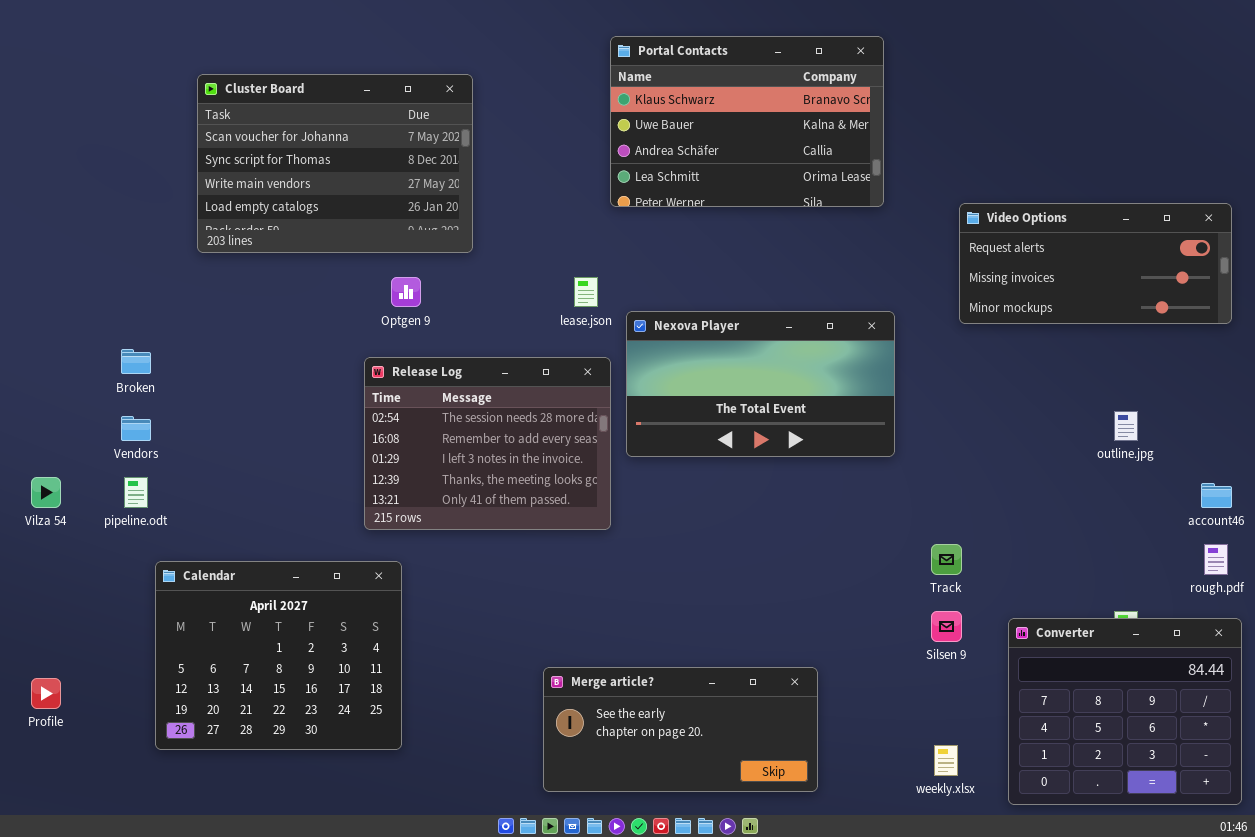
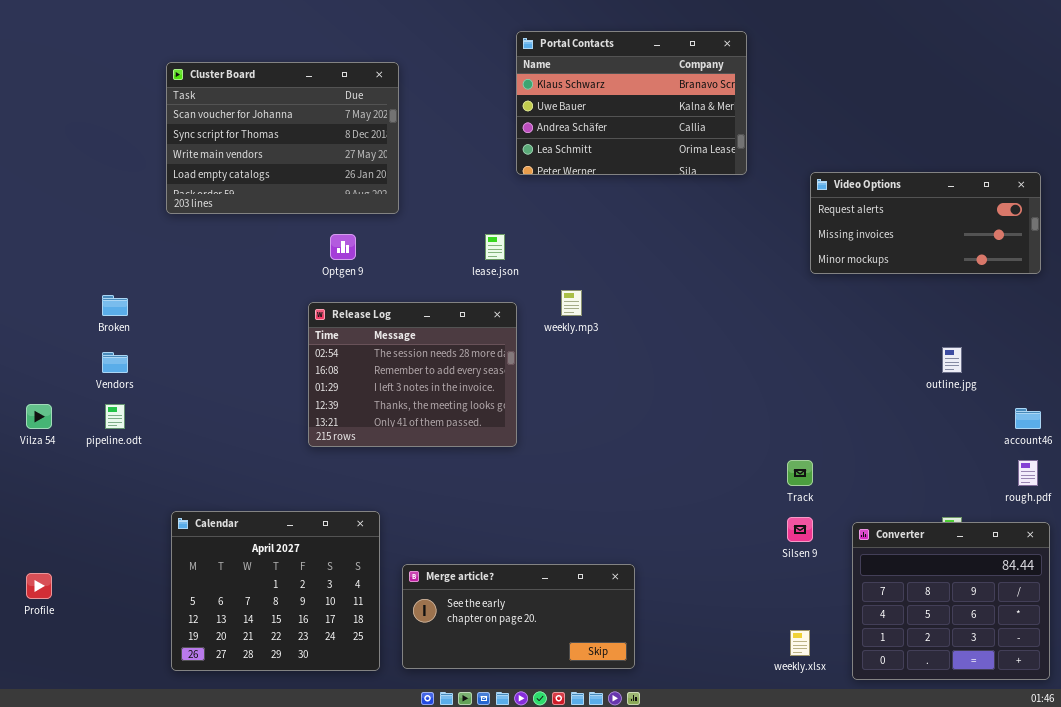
Nexova Player: [626,311,895,457] -> none, closed
Calendar: [155,561,402,750] -> [171,511,380,671], moved
Merge article?: [543,667,818,792] -> [402,564,635,669], moved

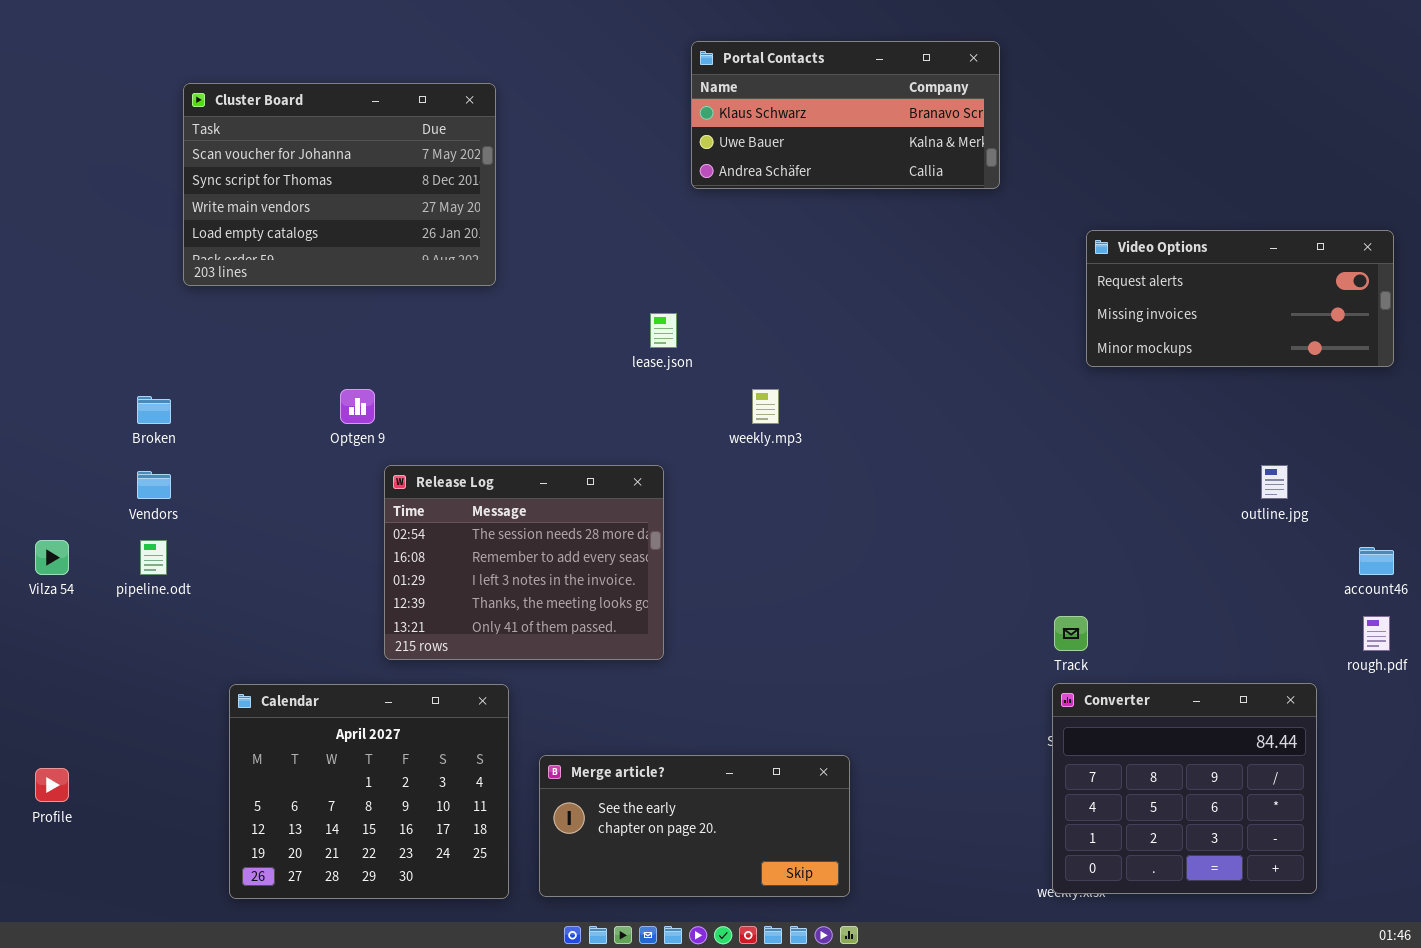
Portal Contacts: [516,31,747,175] -> [691,41,1000,189], resized
Cluster Board: [166,62,399,214] -> [183,83,496,286], moved
Optgen 9: [330,234,356,260] -> [340,389,375,424], moved
Release Log: [308,302,517,447] -> [384,465,664,660], moved
Converter: [852,522,1050,680] -> [1052,683,1317,894], moved

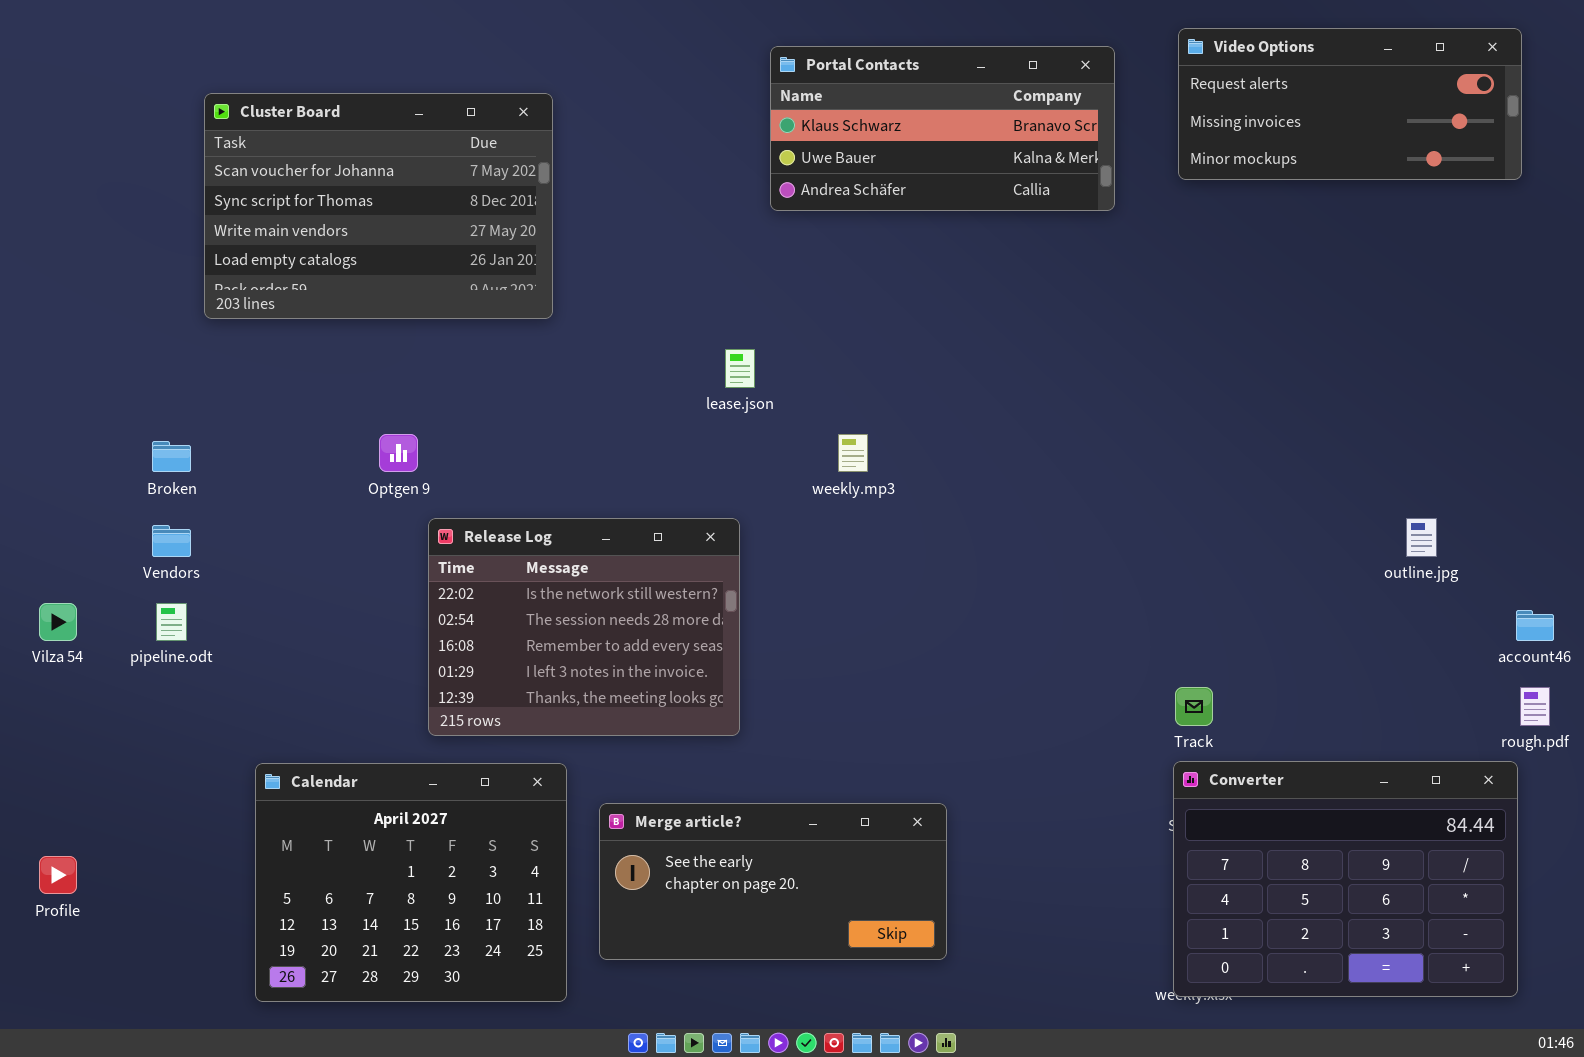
Video Options: [1086,230,1394,367] -> [1178,28,1522,180], moved
Release Log: [384,465,664,660] -> [428,518,740,736], scrolled up 1 row
Converter: [1052,683,1317,894] -> [1173,761,1518,997], resized
Merge article?: [539,755,850,897] -> [599,803,947,960], moved

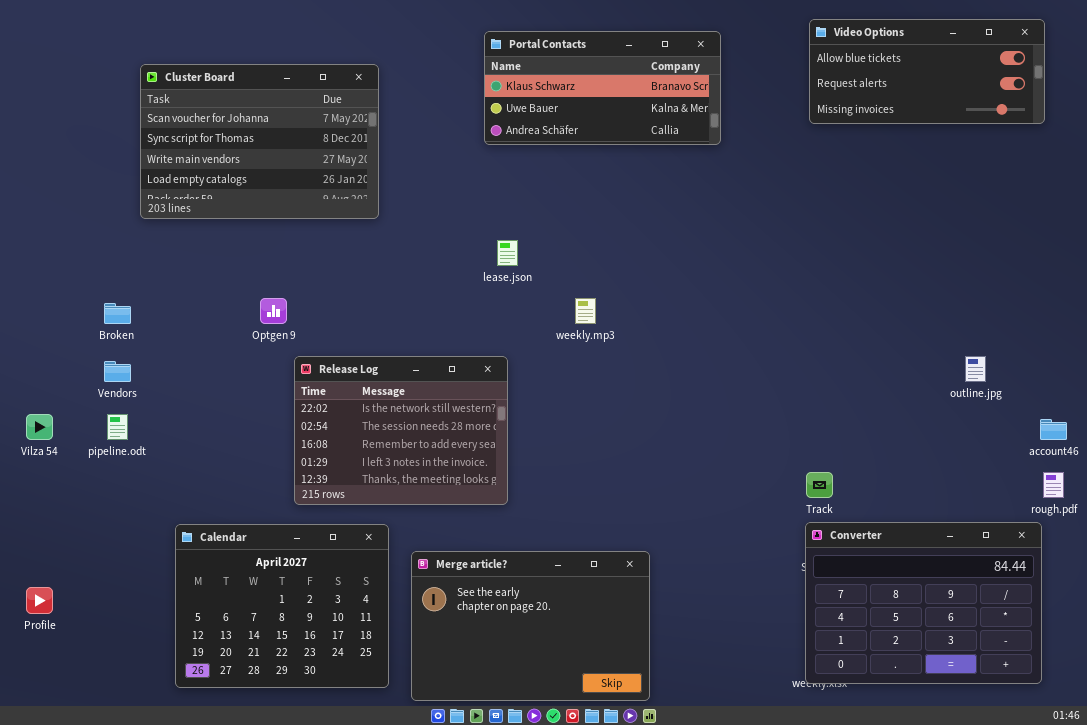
Video Options: [1178,28,1522,180] -> [809,19,1045,124], scrolled up 1 row
Portal Contacts: [770,46,1115,211] -> [484,31,721,145], moved
Merge article?: [599,803,947,960] -> [411,551,650,701], resized

